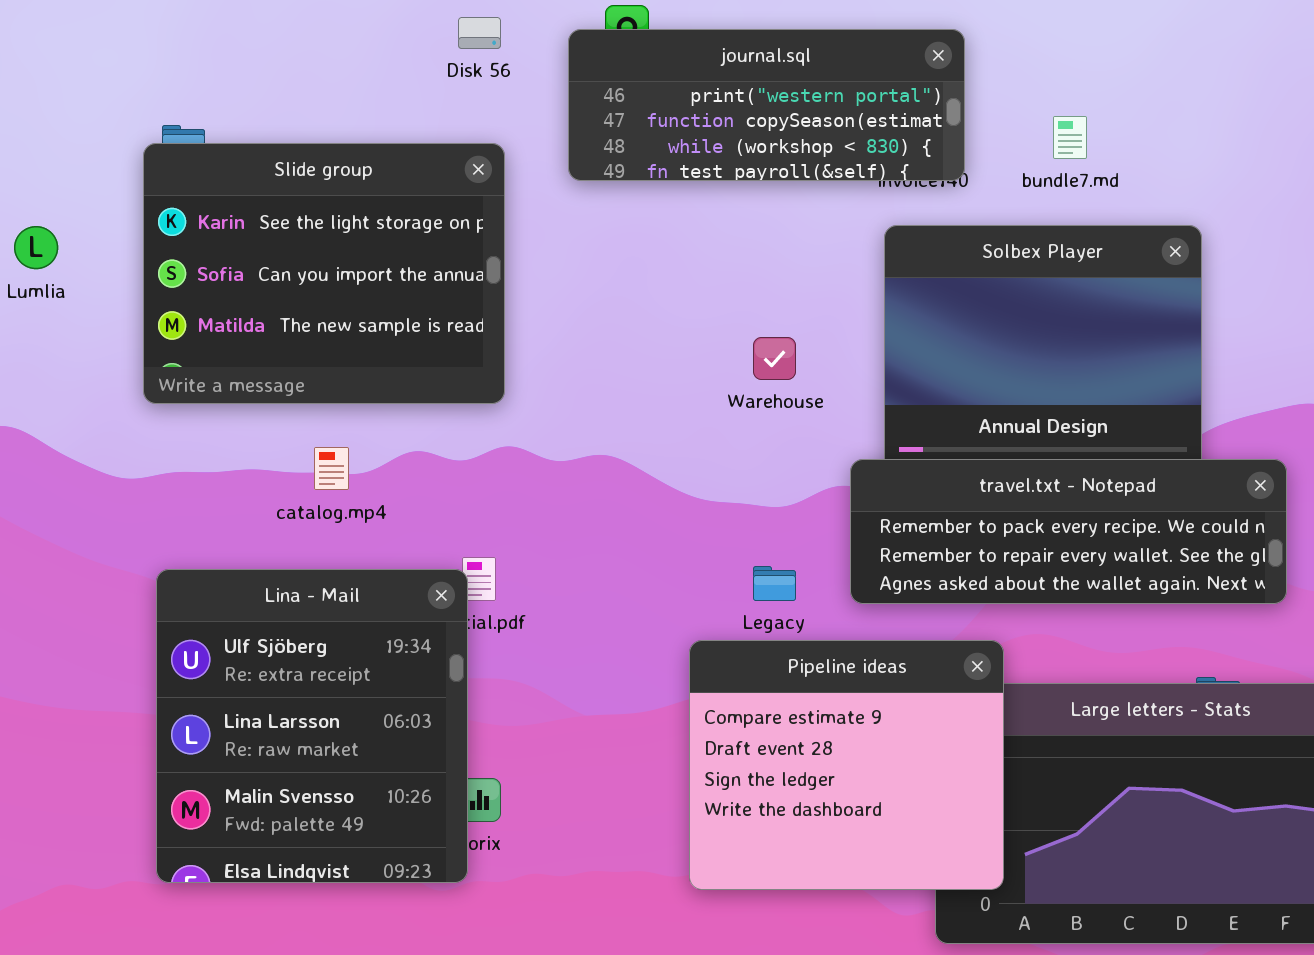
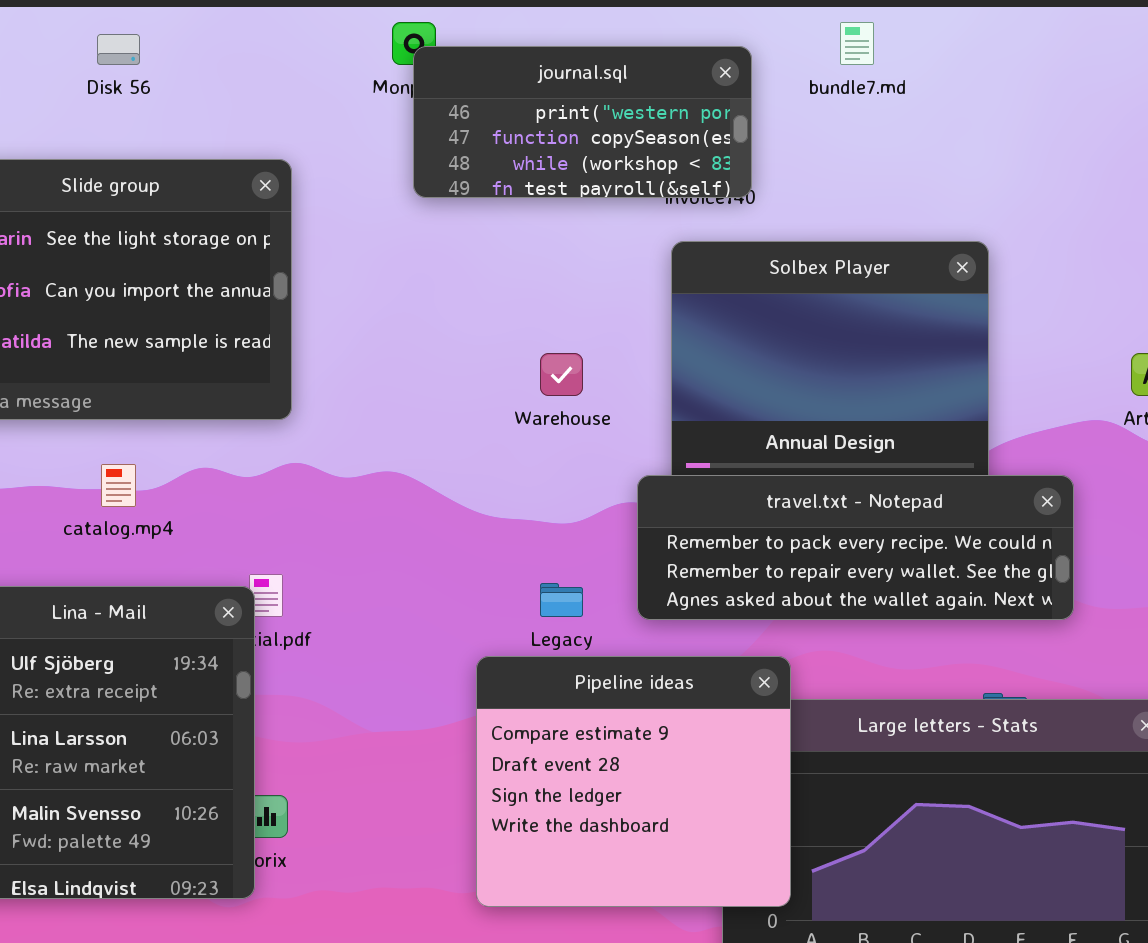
Disk 56: [458,17,501,49] -> [97,34,140,65], moved
journal.sql: [568,29,965,181] -> [413,46,752,198], resized
bundle7.md: [1053,116,1087,159] -> [840,22,874,65], moved

